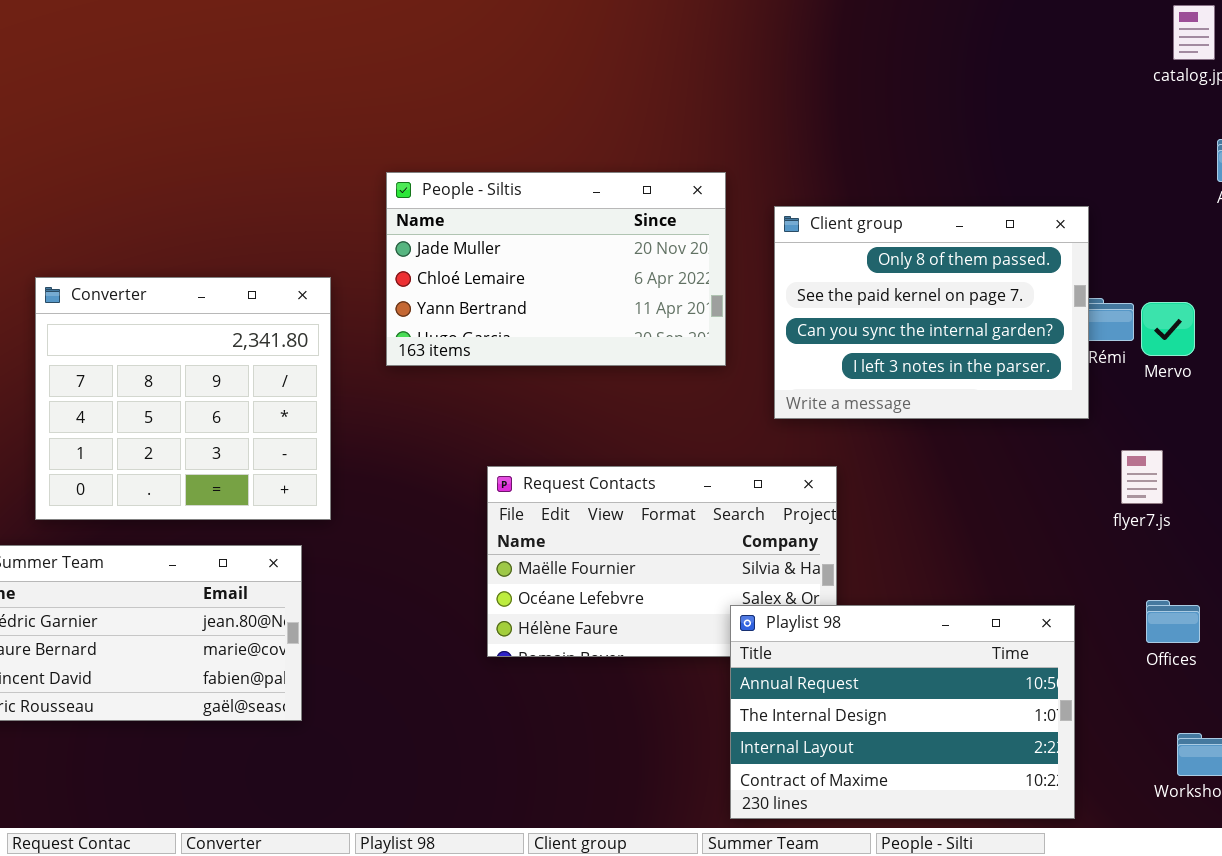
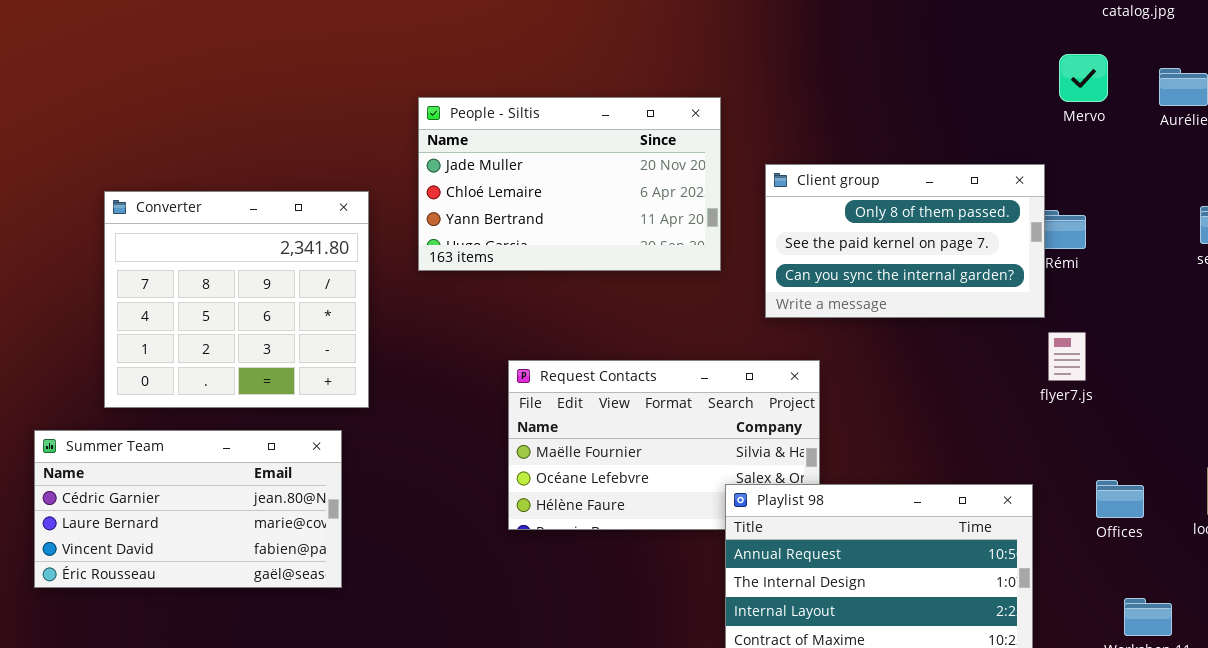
Client group: [774,206,1089,419] -> [765,164,1045,318], resized
Mervo: [1141,302,1195,356] -> [1059,54,1108,102], moved
flyer7.js: [1121,450,1163,504] -> [1048,332,1086,381], moved

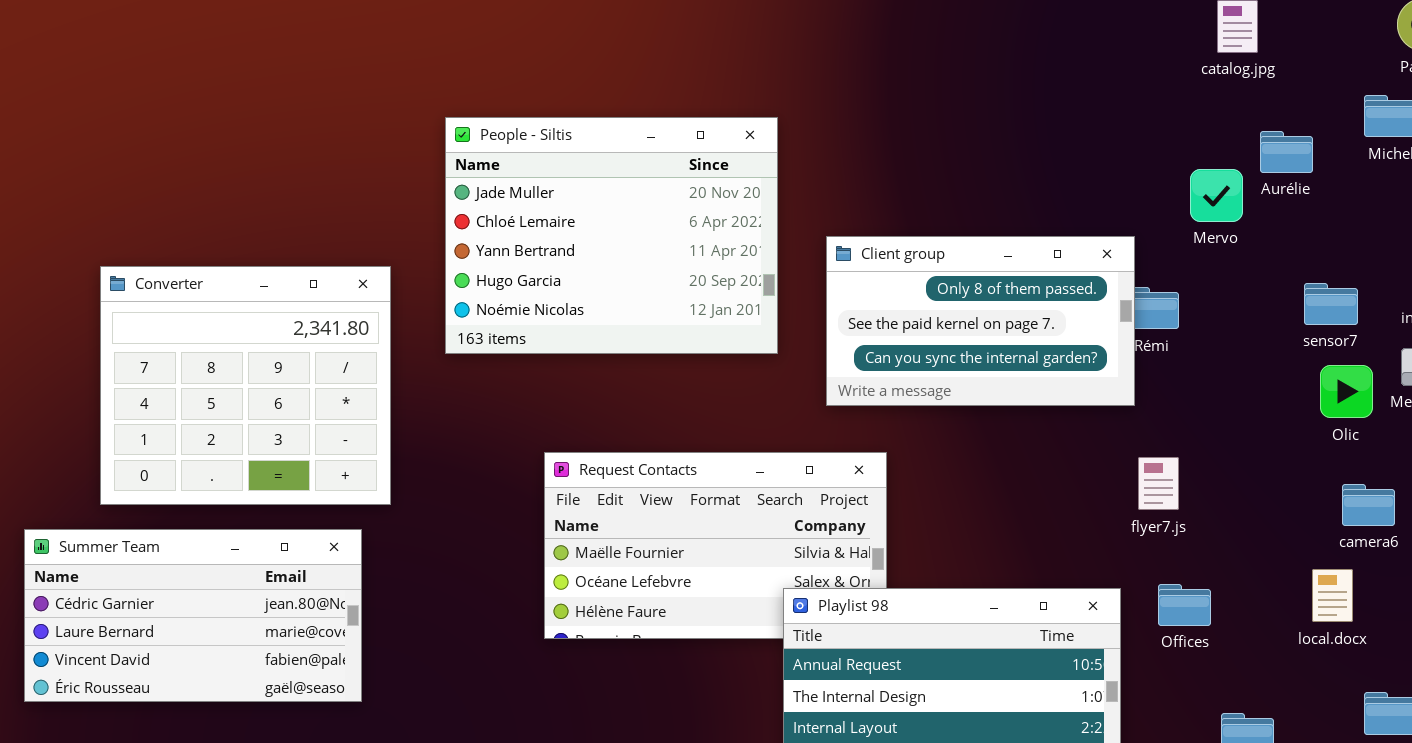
Mervo: [1059,54,1108,102] -> [1190,169,1243,222], moved
People - Siltis: [418,97,721,271] -> [445,117,778,354], resized
flyer7.js: [1048,332,1086,381] -> [1138,457,1179,510], moved
Offices: [1096,480,1144,518] -> [1158,584,1211,626], moved

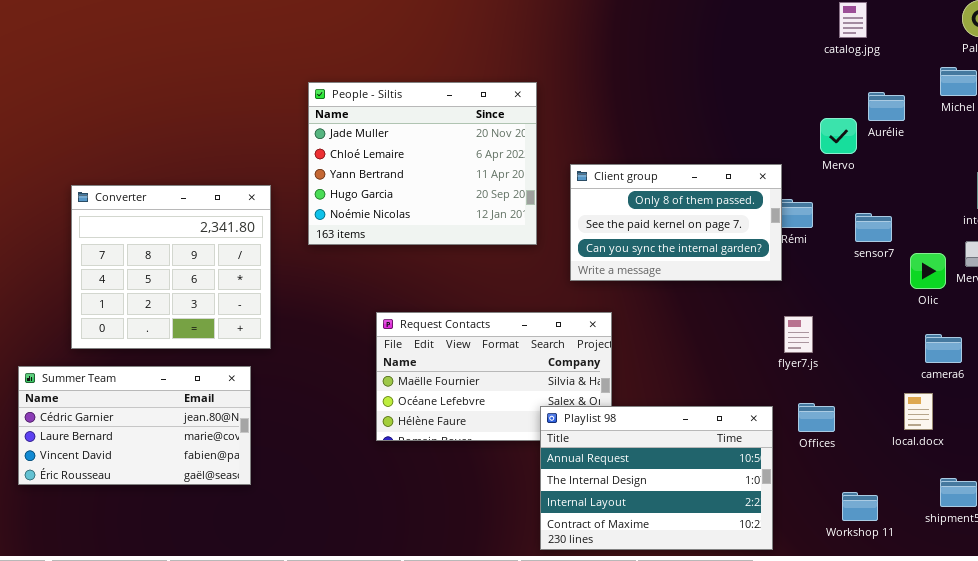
sensor7: [1304,283,1358,325] -> [855,213,892,242], moved

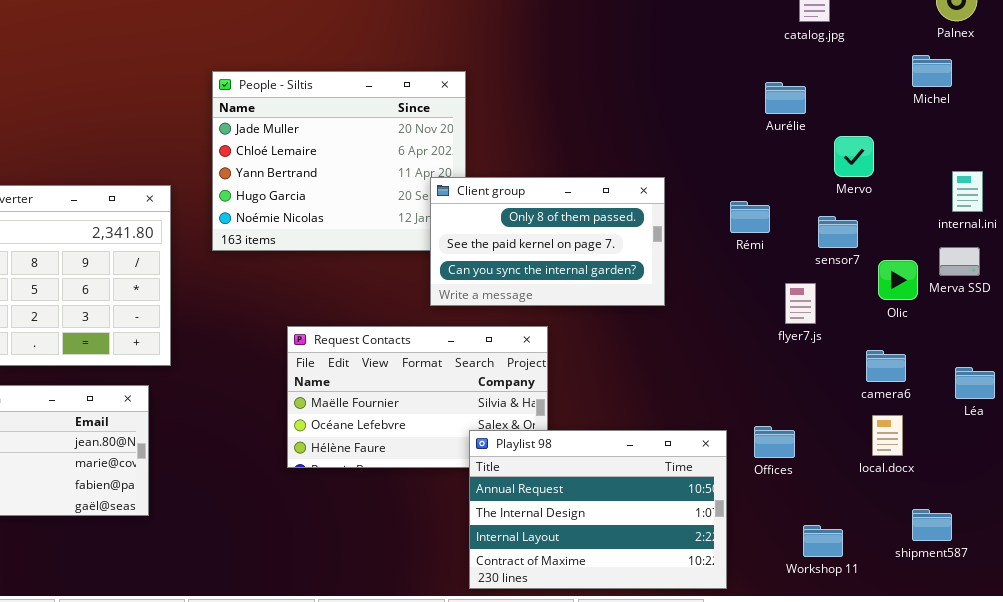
Aurélie: [868,92,905,121] -> [765,82,806,114], moved
Mervo: [820,118,857,154] -> [834,136,874,177], moved
Client group: [570,164,782,281] -> [430,177,665,306], moved
flyer7.js: [784,316,813,353] -> [785,283,816,324], moved
camera6: [925,334,962,363] -> [866,350,906,382], moved

